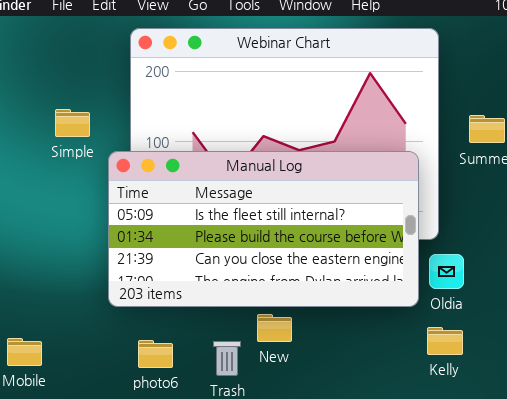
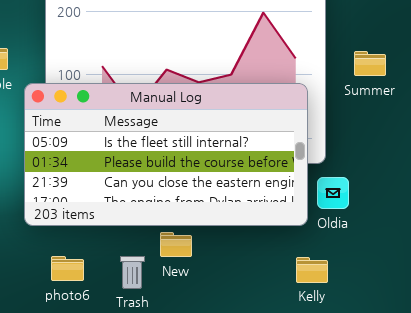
Kelly: [427,327,463,355] -> [296,257,328,283], moved

